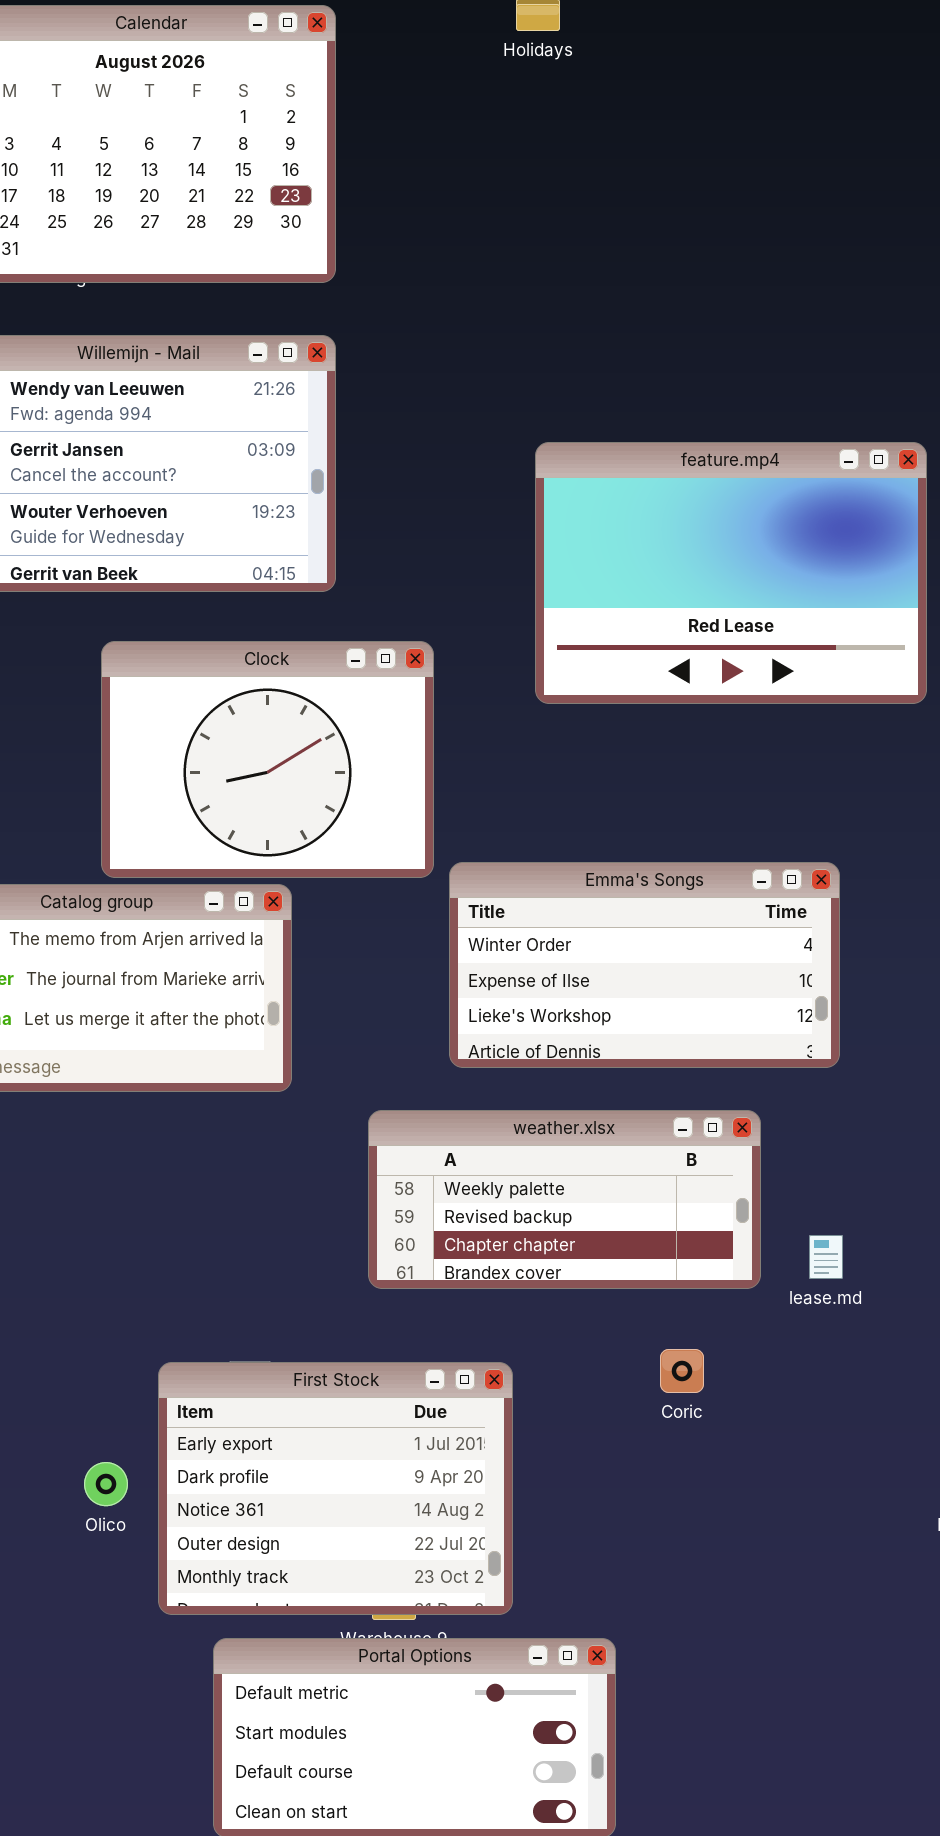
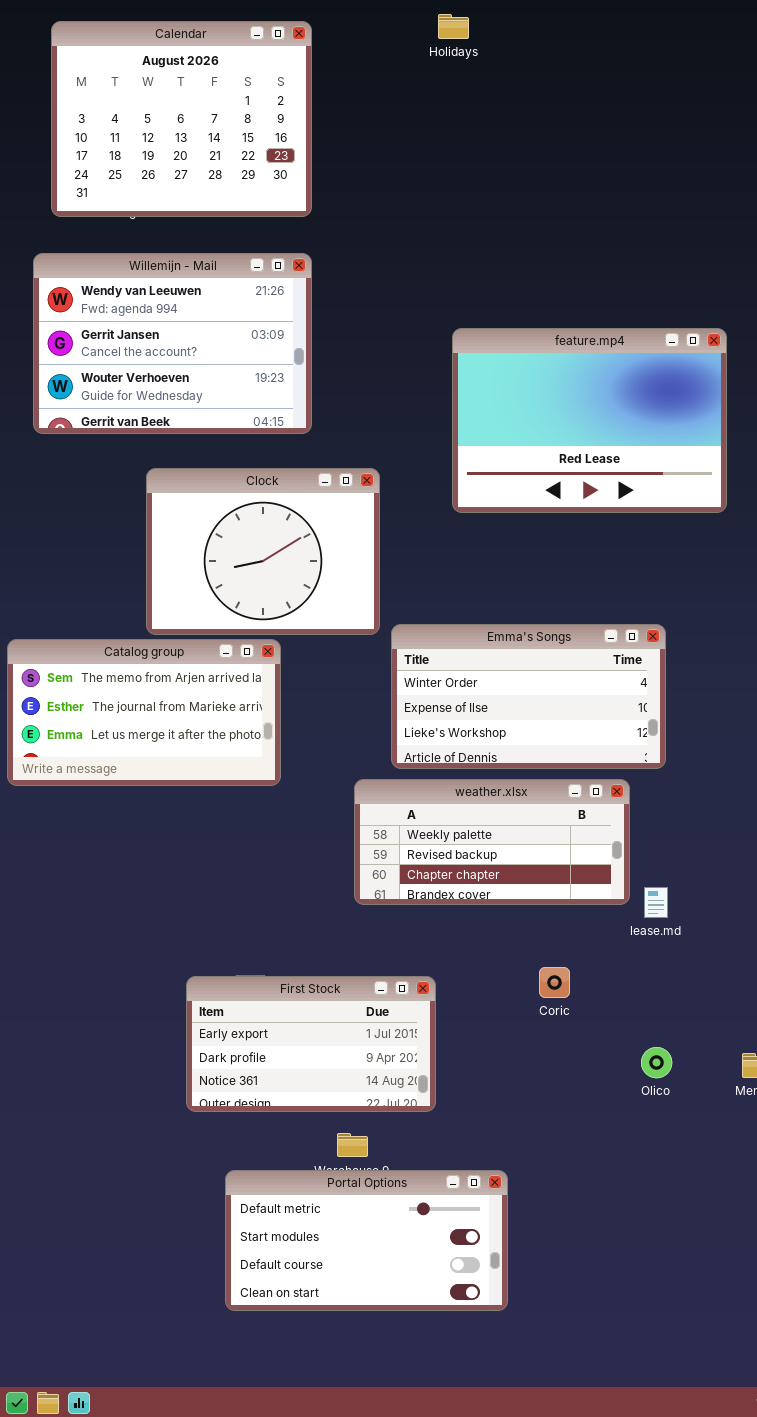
weather.xlsx: [368,1110,761,1289] -> [354,779,630,905], moved
First Stock: [158,1362,513,1615] -> [186,976,436,1112], resized
Olico: [84,1462,128,1506] -> [641,1047,672,1078], moved

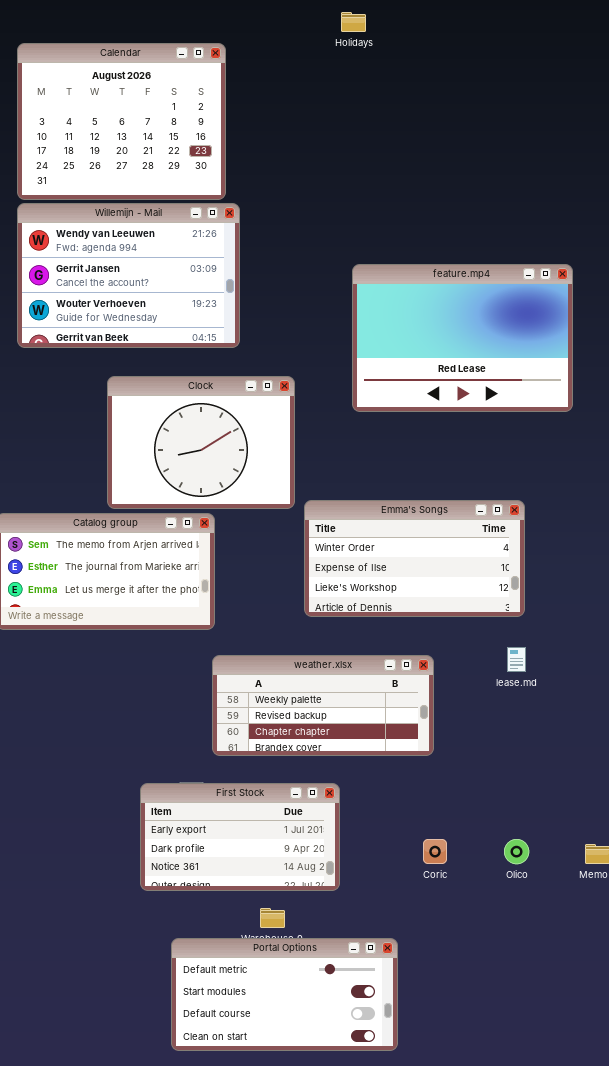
Calendar: [51,21,312,217] -> [17,43,226,200], moved
weather.xlsx: [354,779,630,905] -> [212,655,434,756], moved
lease.md: [644,887,668,918] -> [507,647,526,672], moved
Coric: [539,967,570,998] -> [423,839,447,864], moved

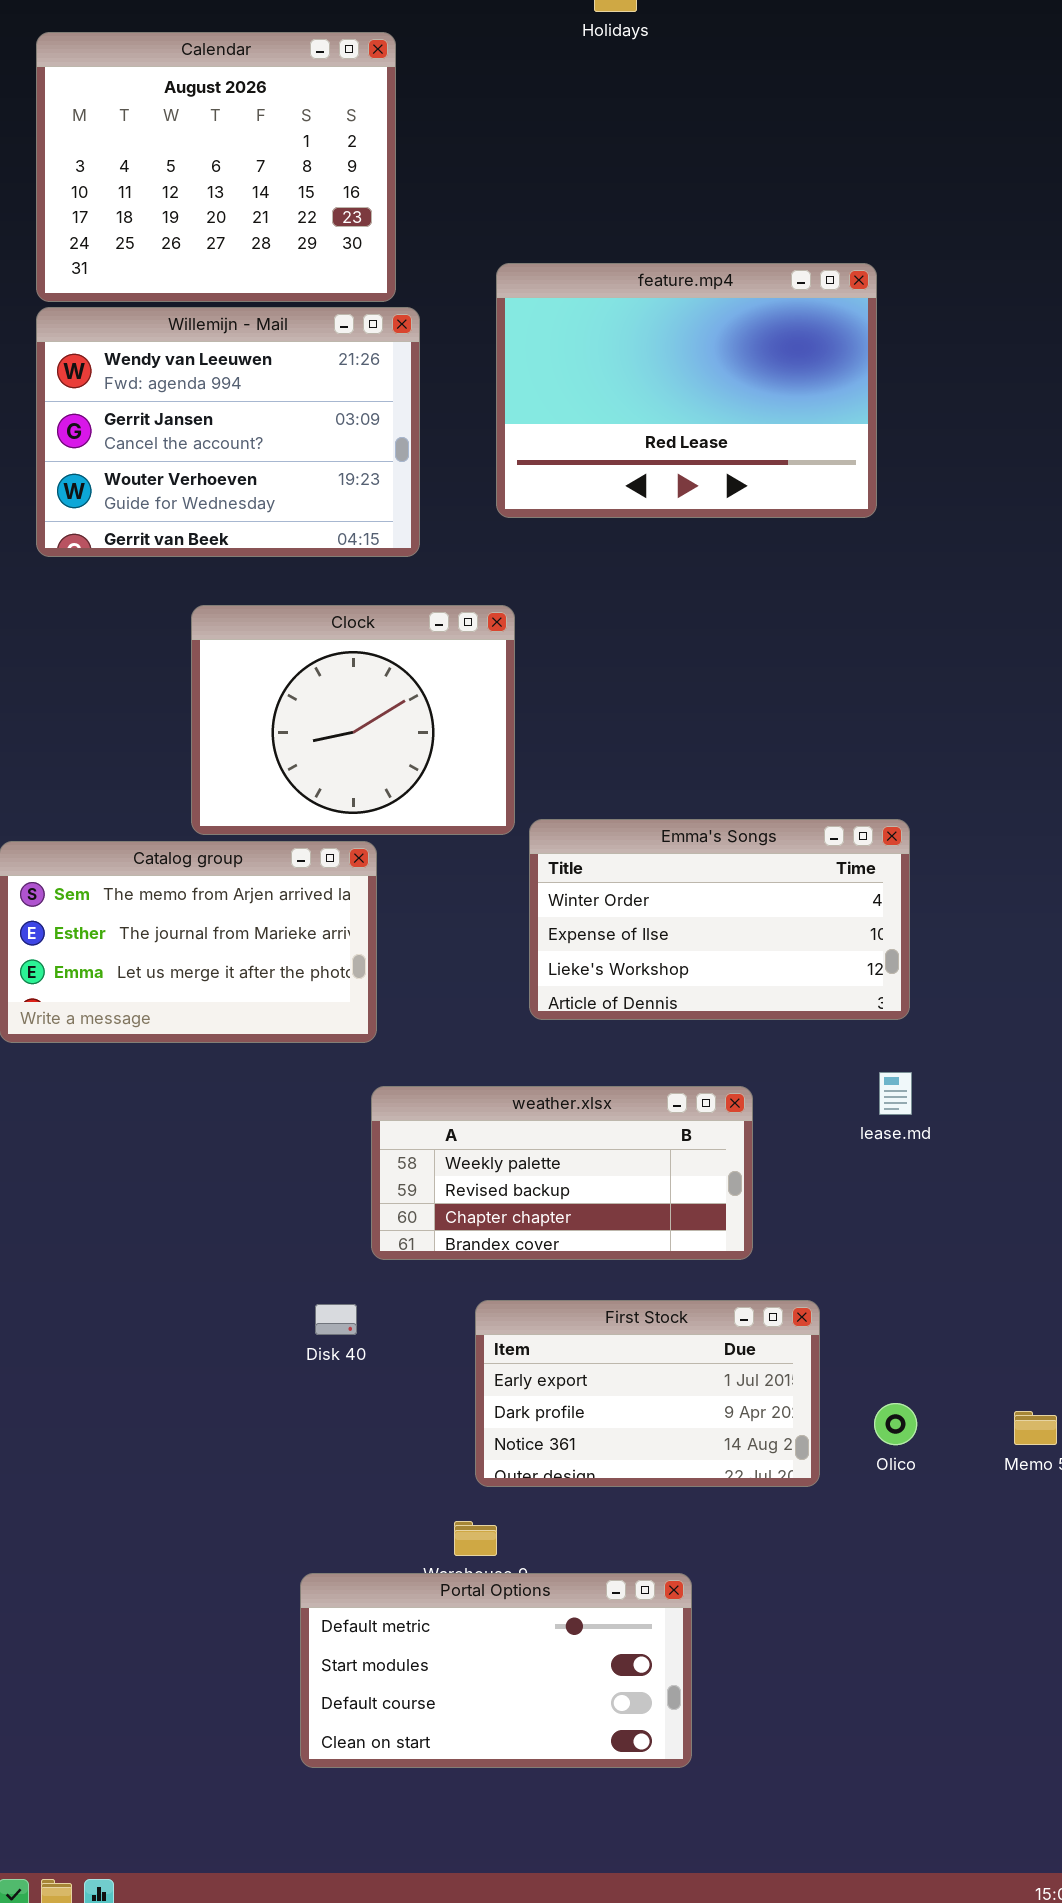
feature.mp4: [352,264,573,412] -> [496,263,877,518], moved
First Stock: [140,783,340,891] -> [475,1300,820,1487], moved

